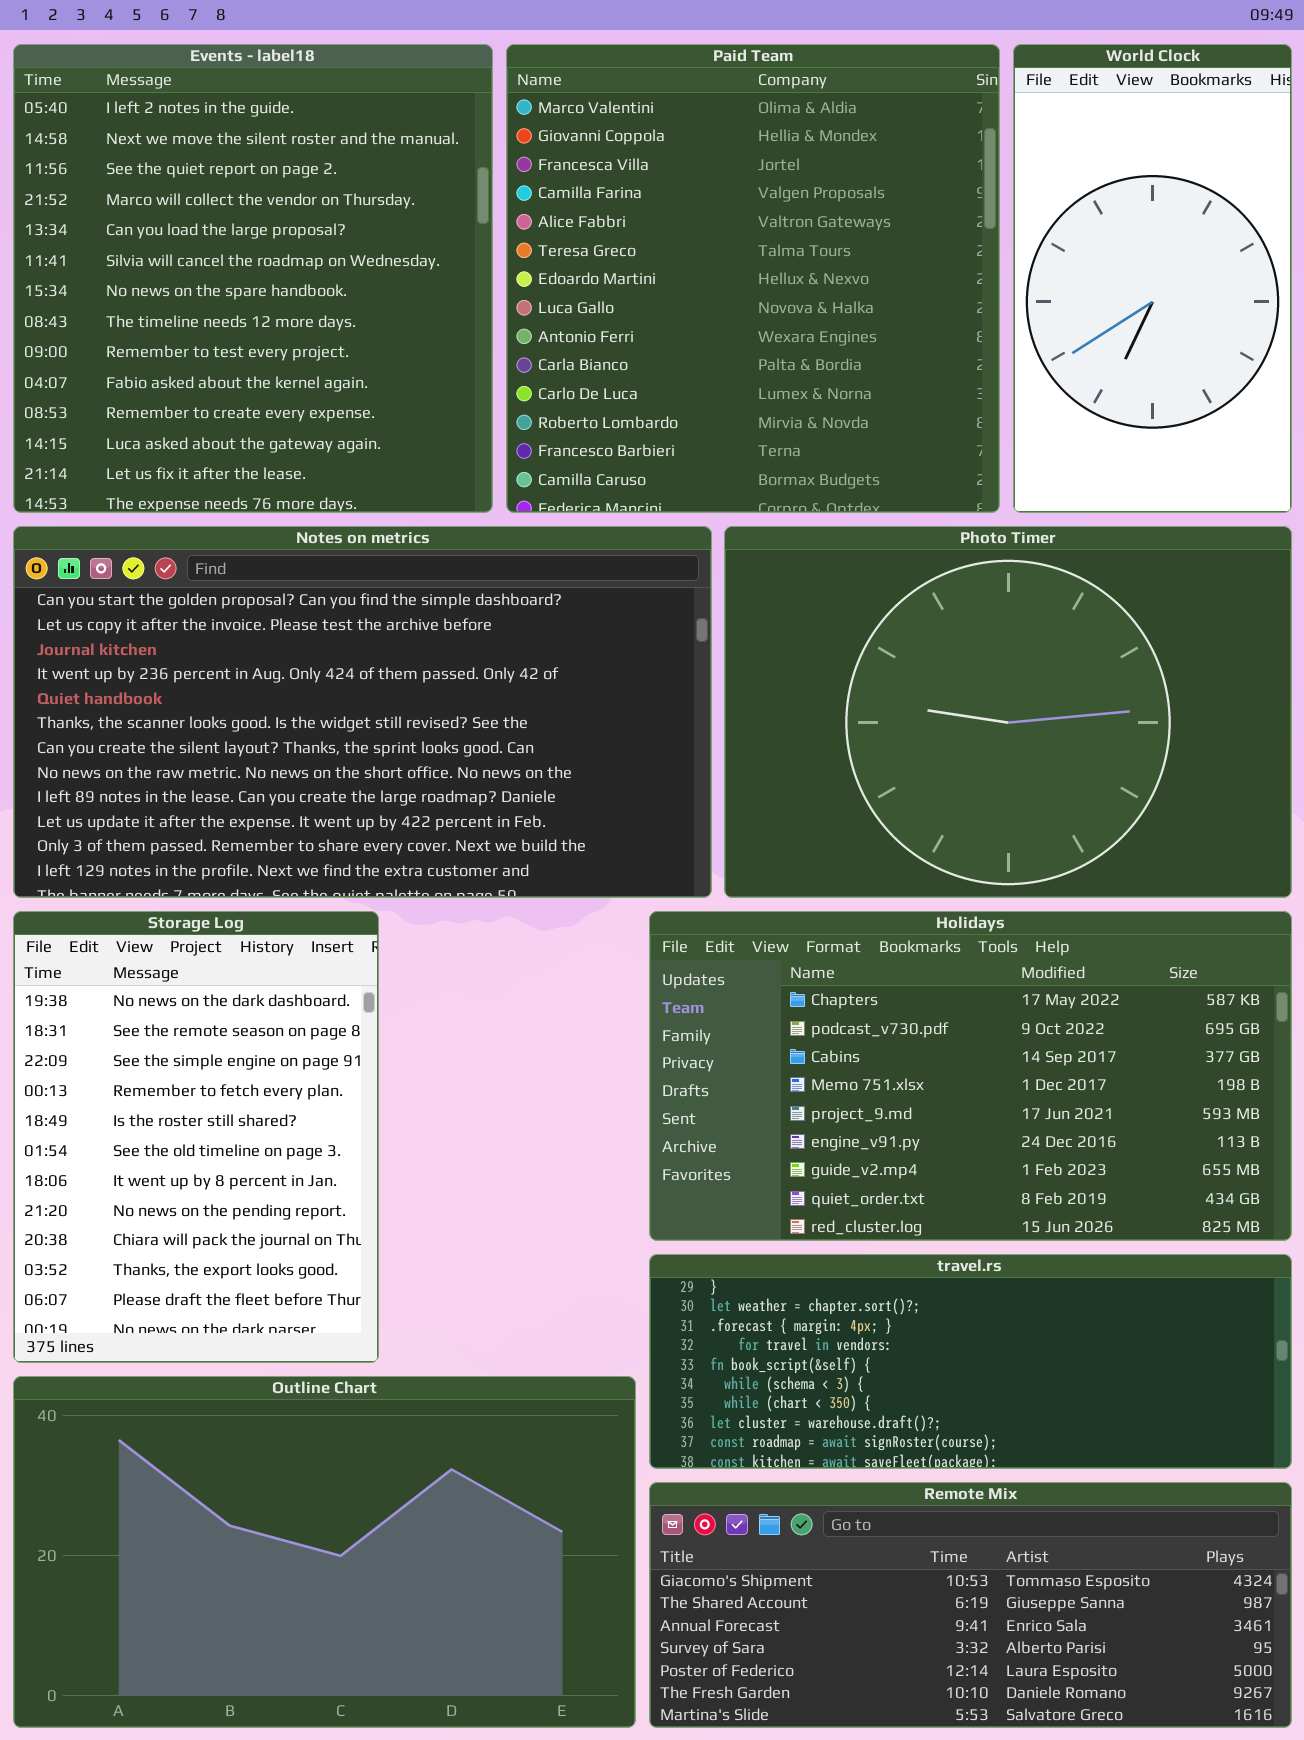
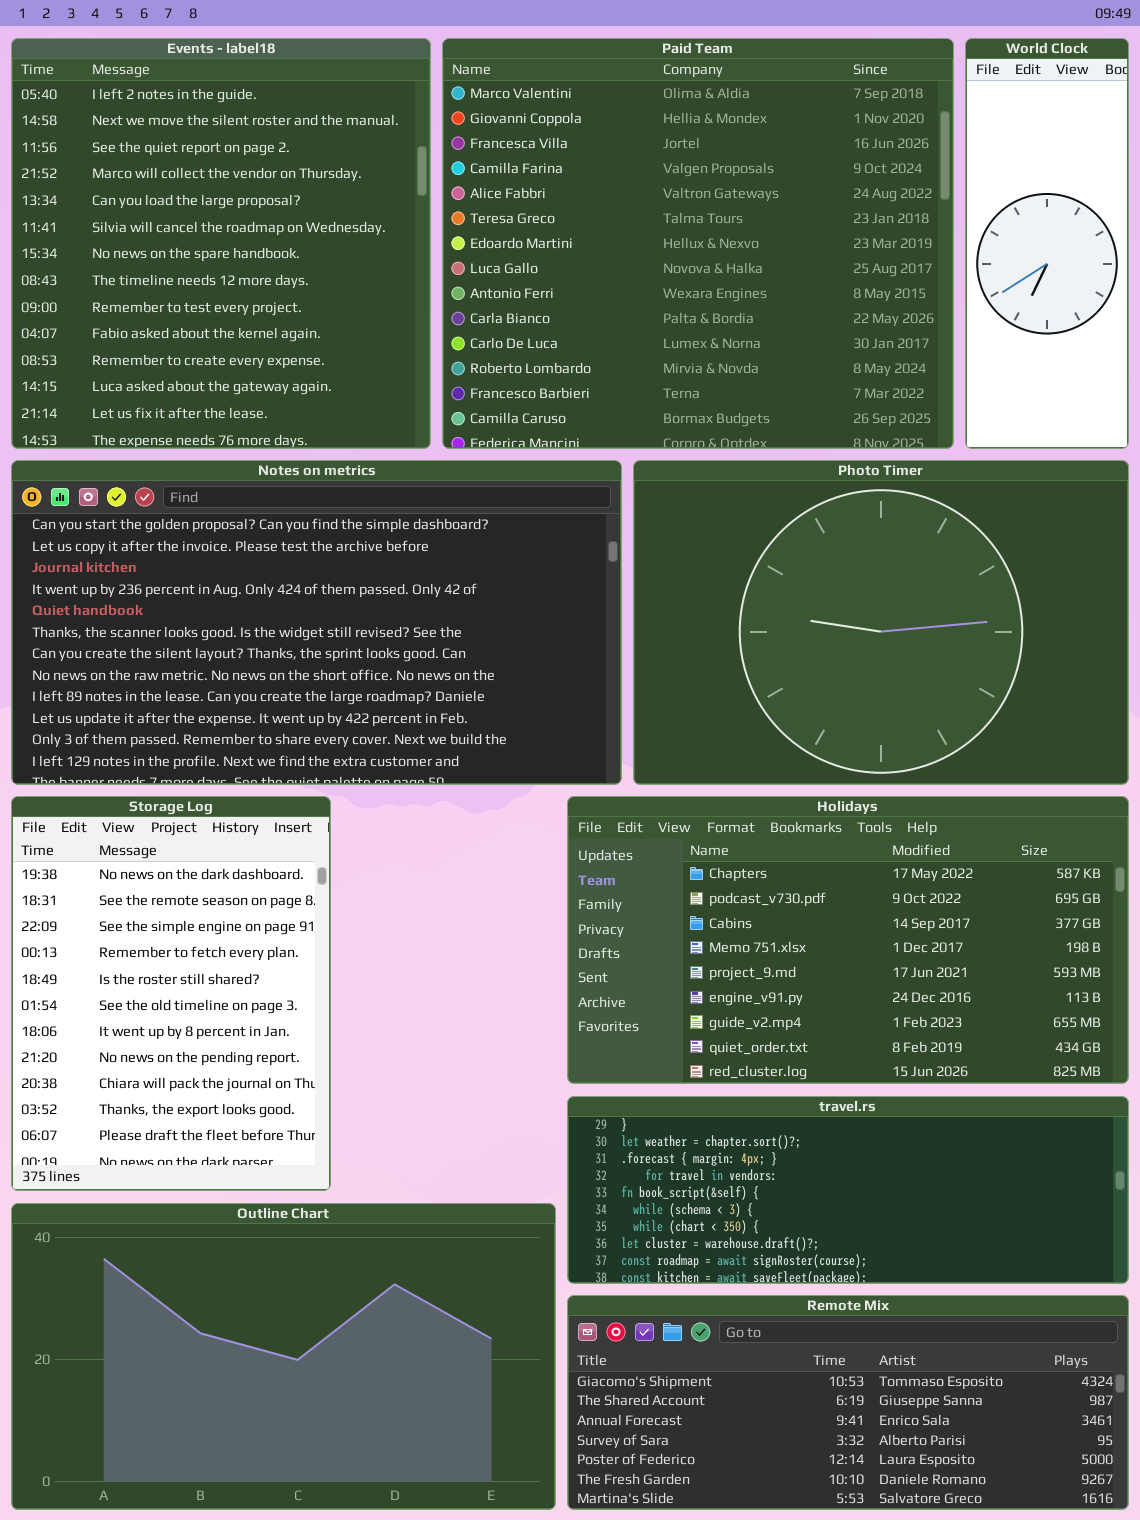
Paid Team: [506,44,1000,513] -> [442,38,954,449], resized
World Clock: [1013,44,1292,513] -> [965,38,1129,449], resized

